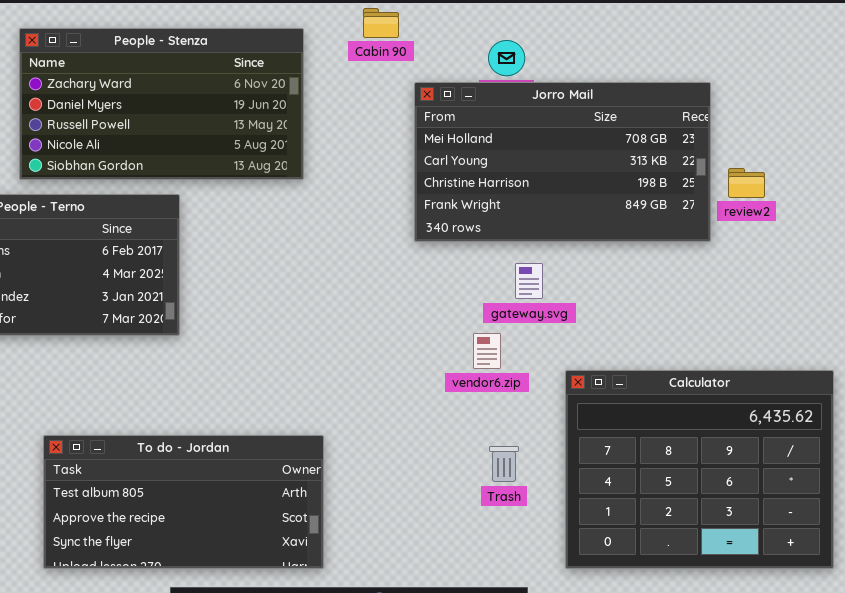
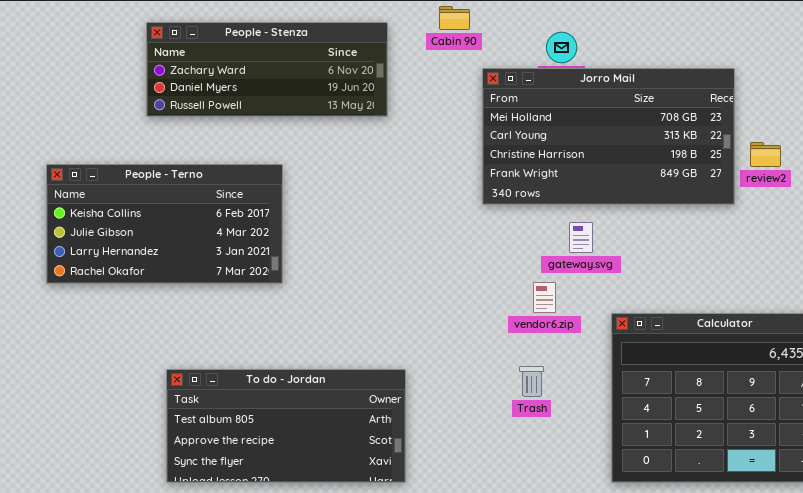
People - Stenza: [19,28,304,180] -> [146,22,388,117], resized
Trash: [489,446,519,482] -> [519,366,544,397], moved

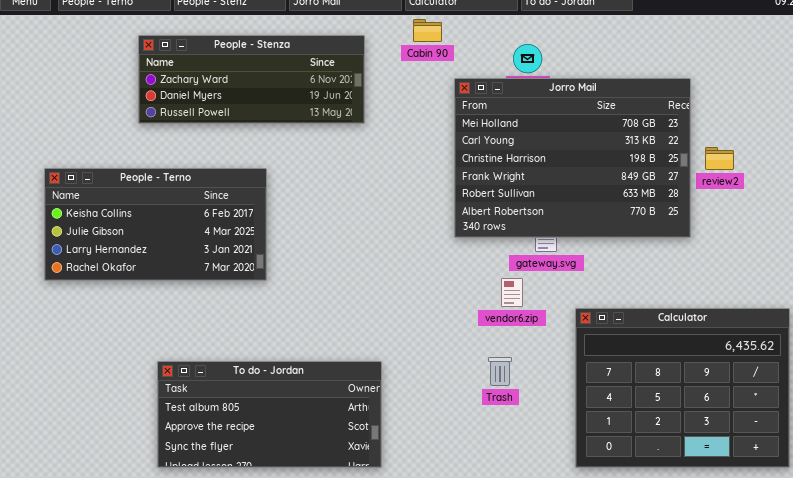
Jorro Mail: [482,68,735,205] -> [454,78,691,238], resized

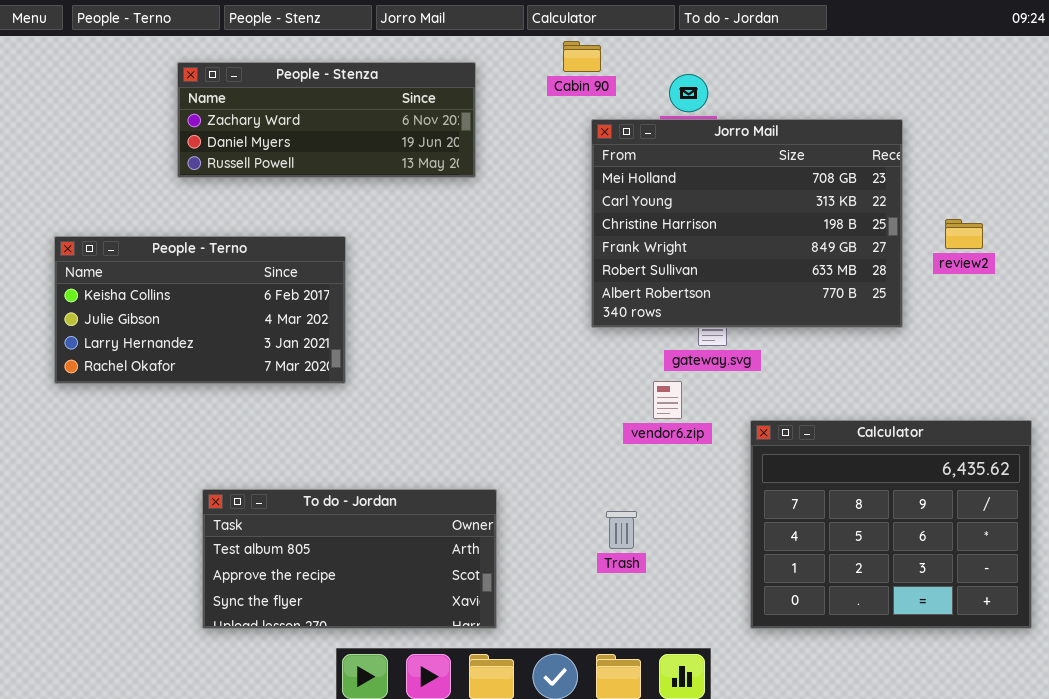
Cabin 90: [413,19,442,42] -> [563,41,601,72], moved
review2: [705,147,734,170] -> [945,219,983,249], moved
Trash: [488,357,512,386] -> [606,511,637,549], moved

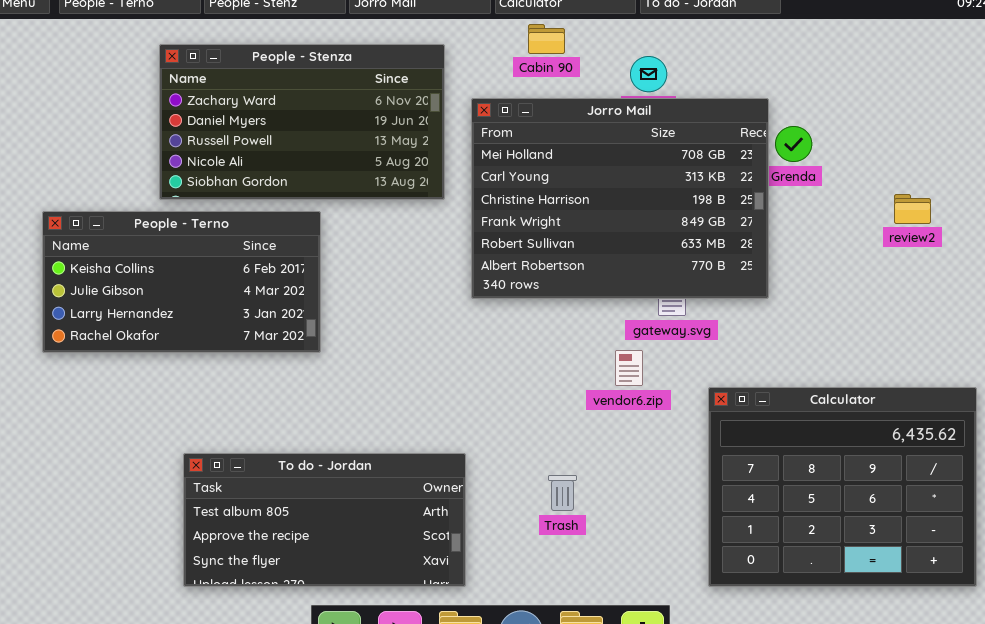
People - Stenza: [177,62,476,178] -> [159,44,445,200], resized
Jorro Mail: [591,119,903,328] -> [471,98,769,299], moved
Trash: [606,511,637,549] -> [548,475,577,511], moved

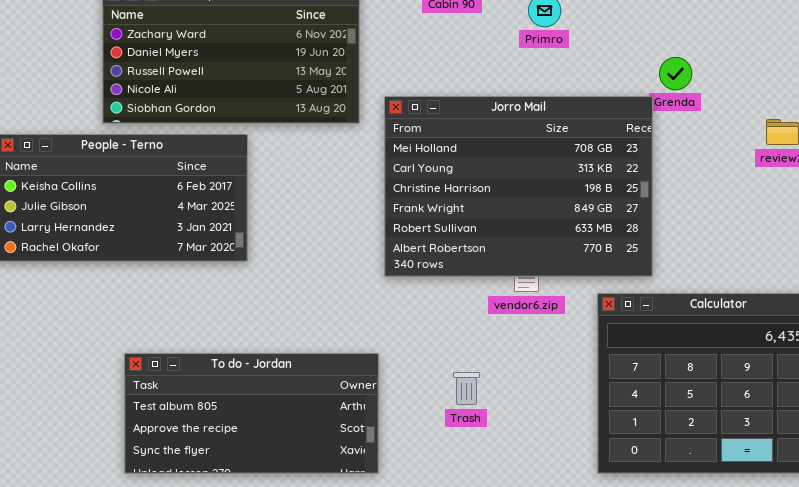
Jorro Mail: [471,98,769,299] -> [384,96,653,277], moved

